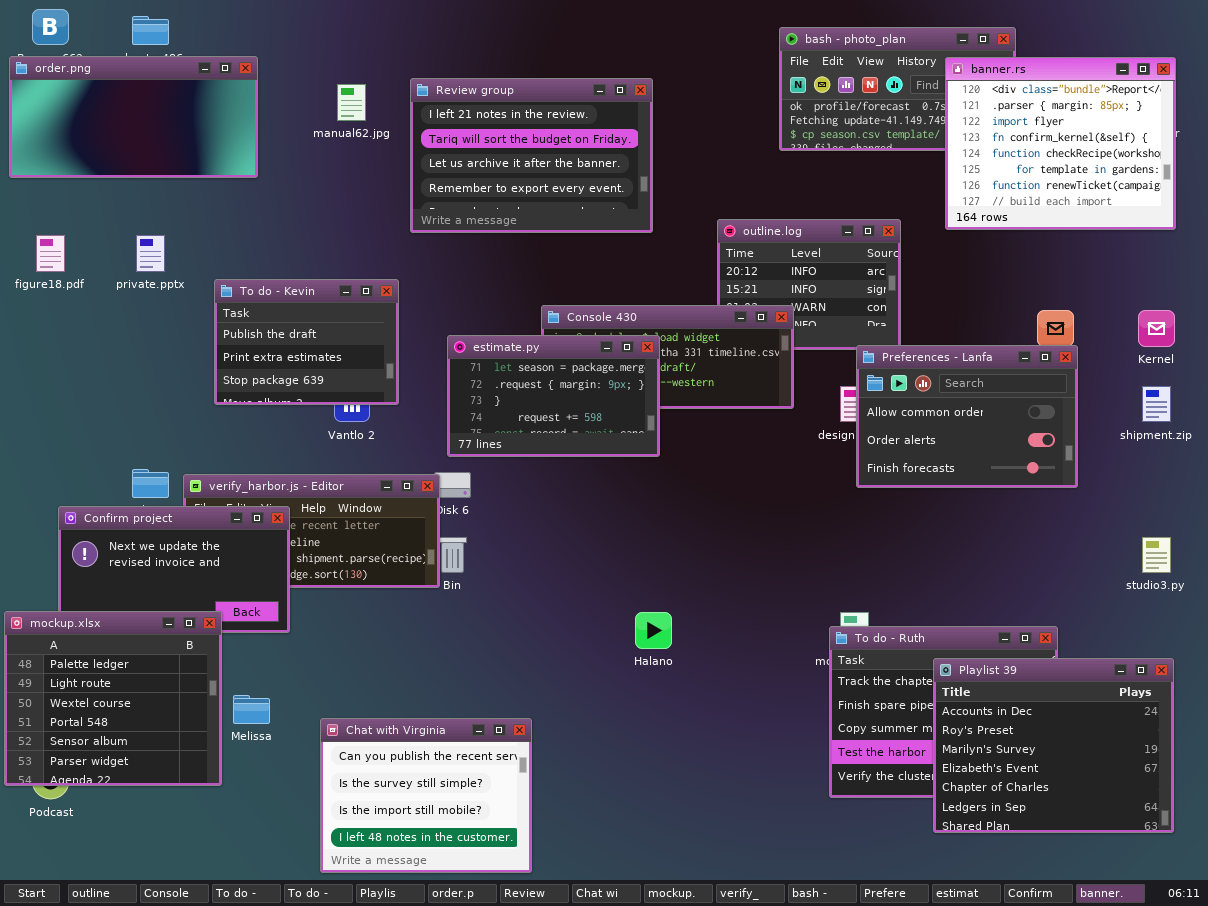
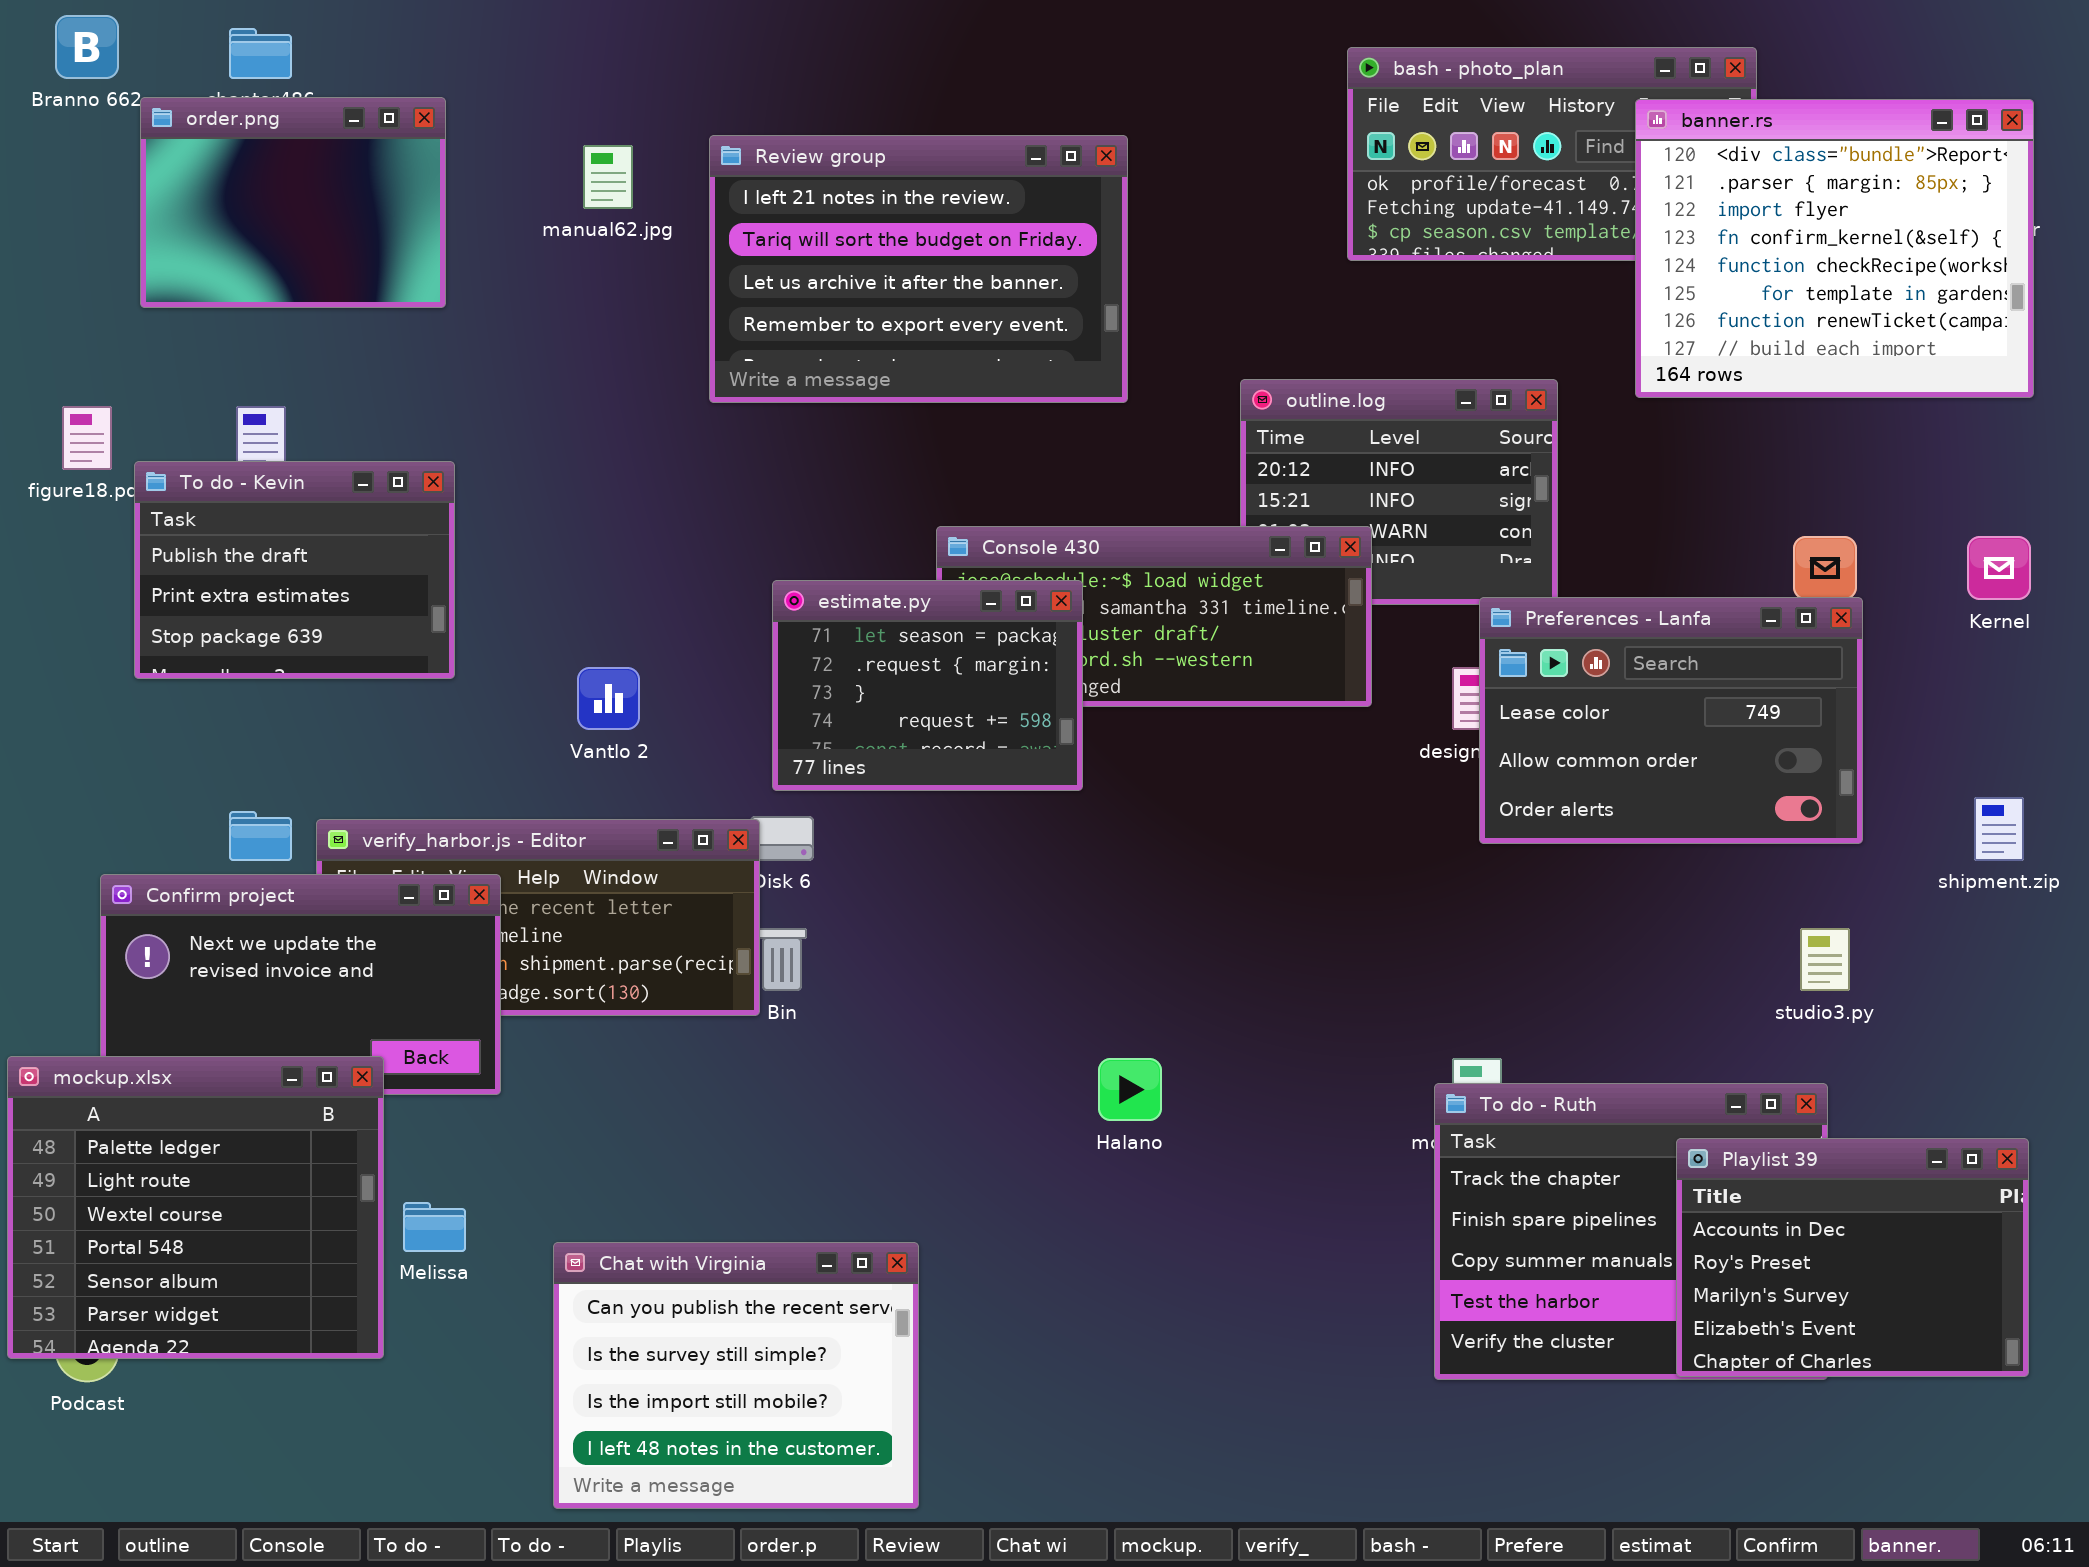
order.png: [9,56,258,178] -> [140,97,446,308], resized
To do - Kevin: [214,279,399,405] -> [134,461,455,679], moved
estimate.py: [447,335,660,457] -> [772,580,1083,791], resized
Preferences - Lanfa: [856,345,1078,488] -> [1479,597,1863,844], scrolled up 1 row
shipment.zip: [1142,386,1171,422] -> [1974,797,2024,861], moved
studio3.py: [1142,537,1171,573] -> [1800,928,1850,991], moved
Playlist 39: [933,658,1174,833] -> [1676,1138,2029,1377], resized

